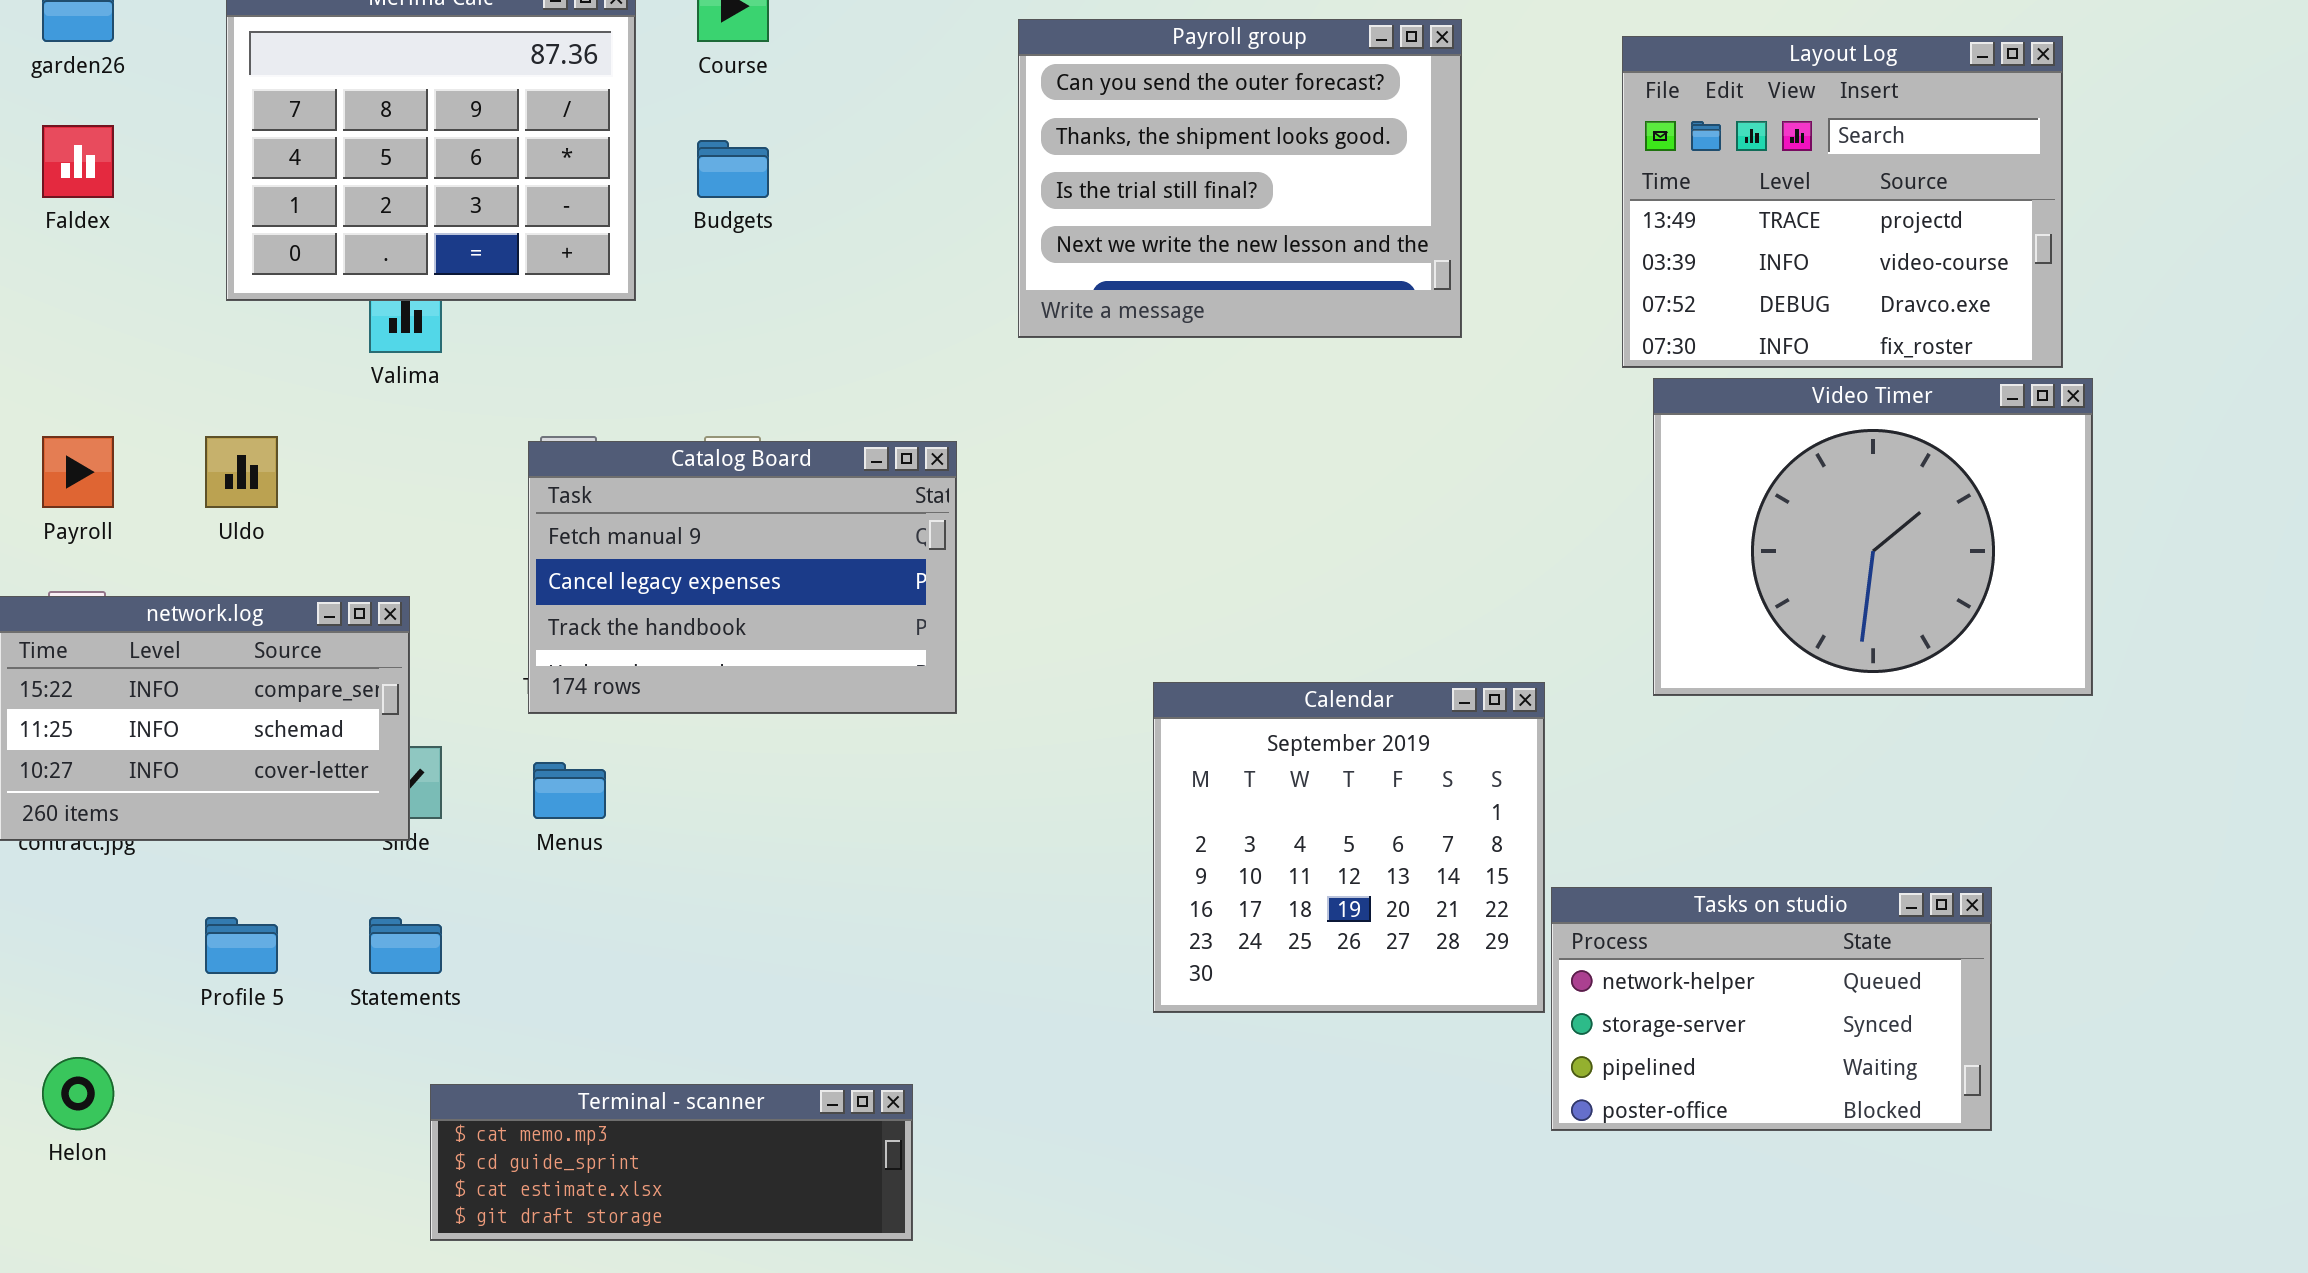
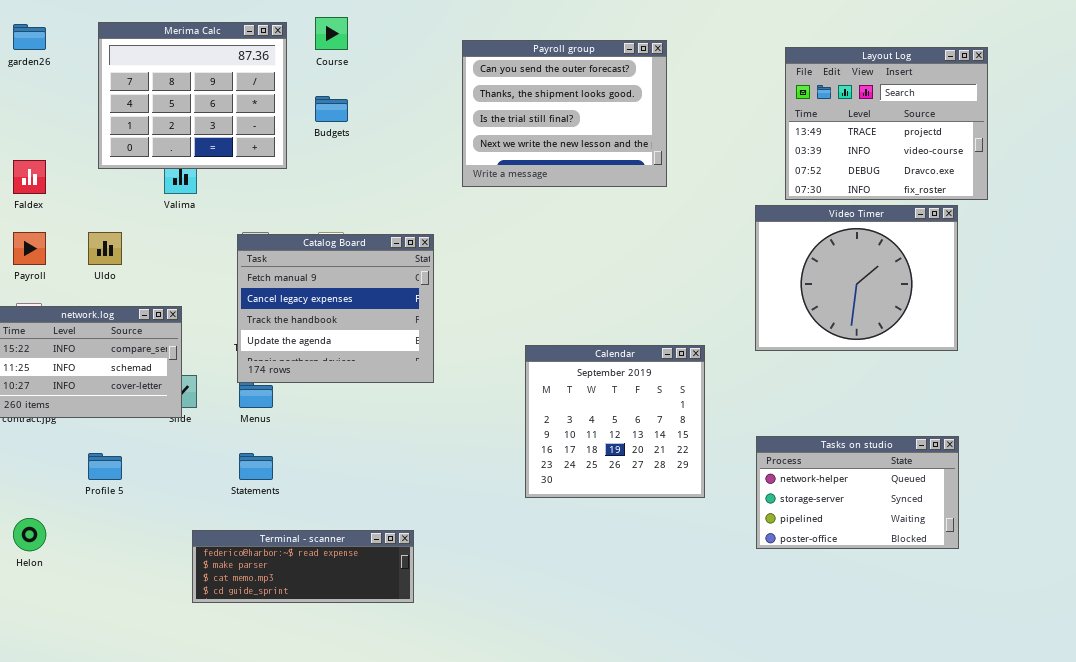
Layout Log: [1622,36,2063,368] -> [785,47,988,200], moved
Faldex: [42,125,114,198] -> [13,160,46,194], moved
Catalog Board: [528,441,957,714] -> [237,234,434,383], resized
Tasks on studio: [1551,887,1992,1131] -> [756,436,959,549], moved
Statements: [369,917,442,974] -> [239,453,273,480], moved
Terminal - scanner: [430,1084,913,1241] -> [192,530,414,603], scrolled up 2 rows

